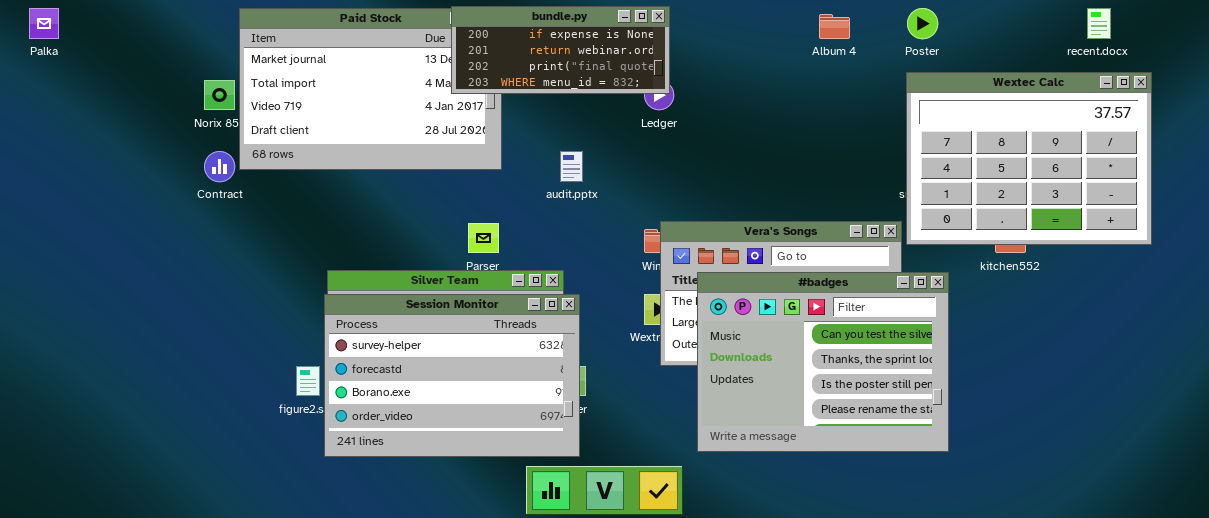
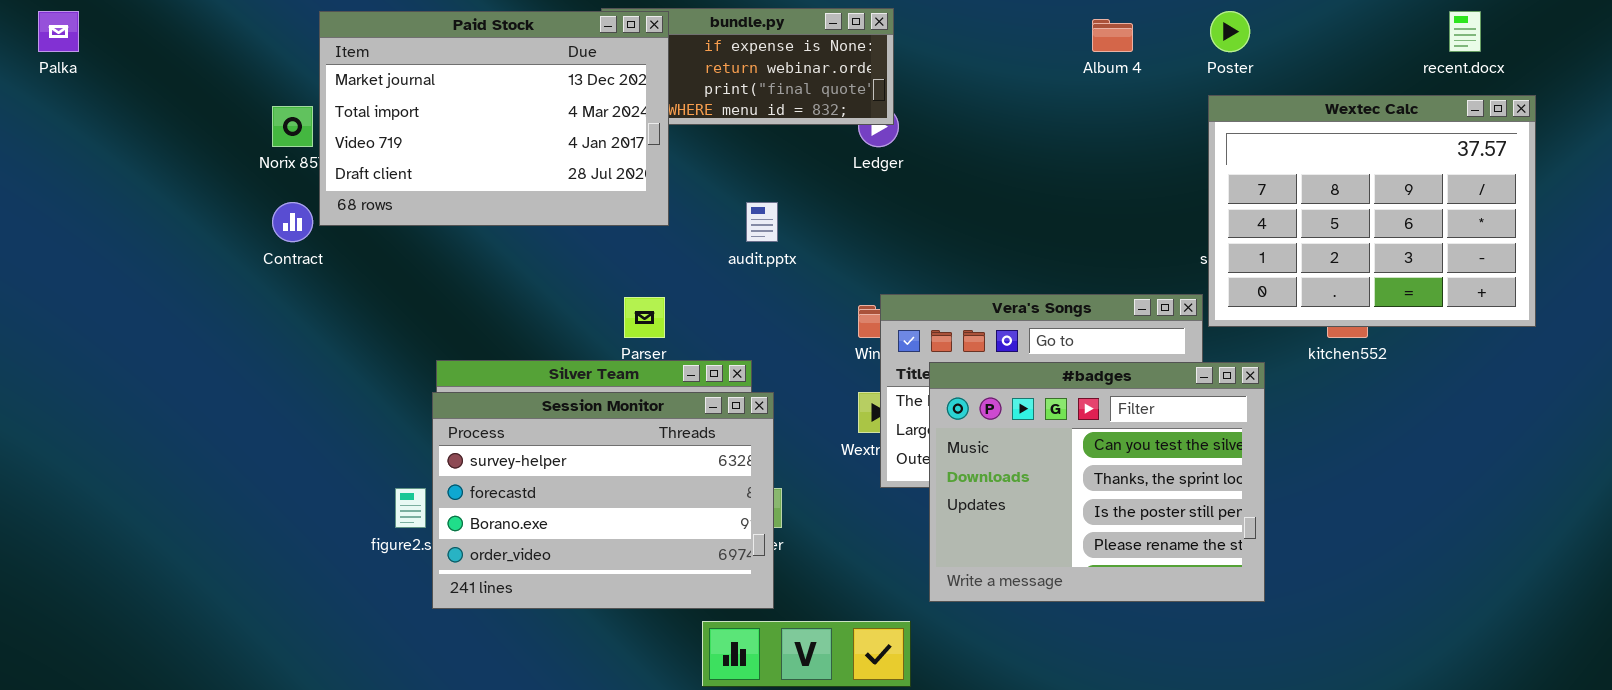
Paid Stock: [239,8,502,170] -> [319,11,669,226], raised

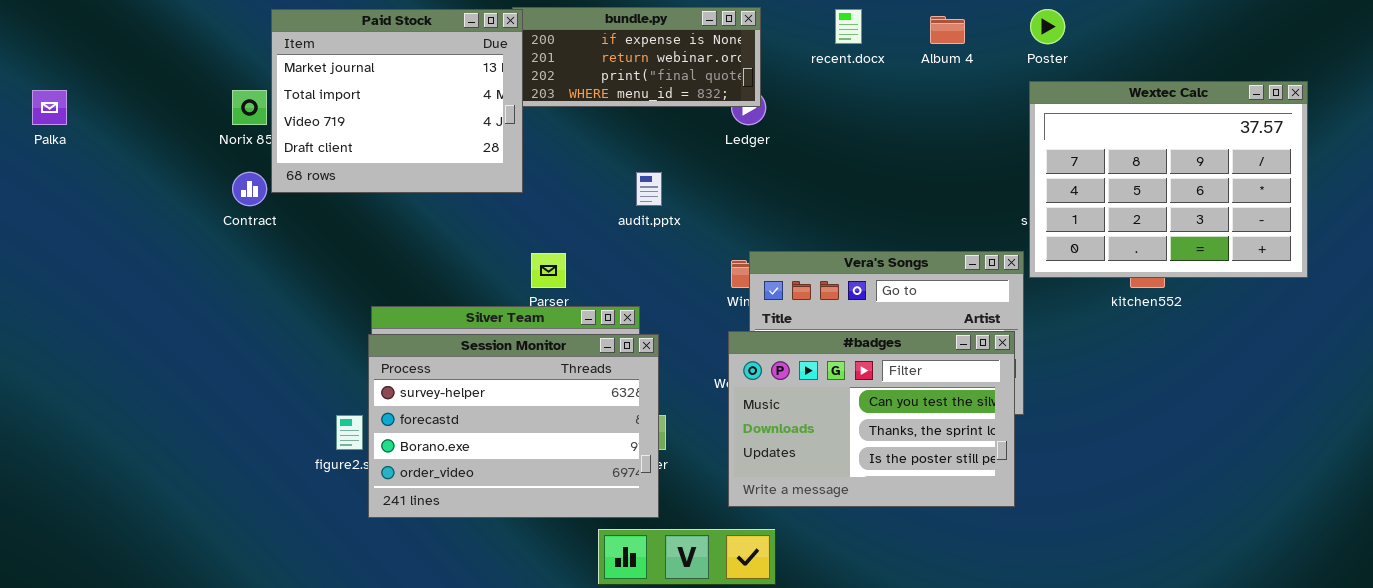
Palka: [38,11,79,52] -> [32,90,67,125], moved
Paid Stock: [319,11,669,226] -> [271,9,523,193], resized
recent.docx: [1449,11,1481,52] -> [835,9,862,44], moved
#badges: [929,362,1265,602] -> [728,331,1015,507], moved, resized

